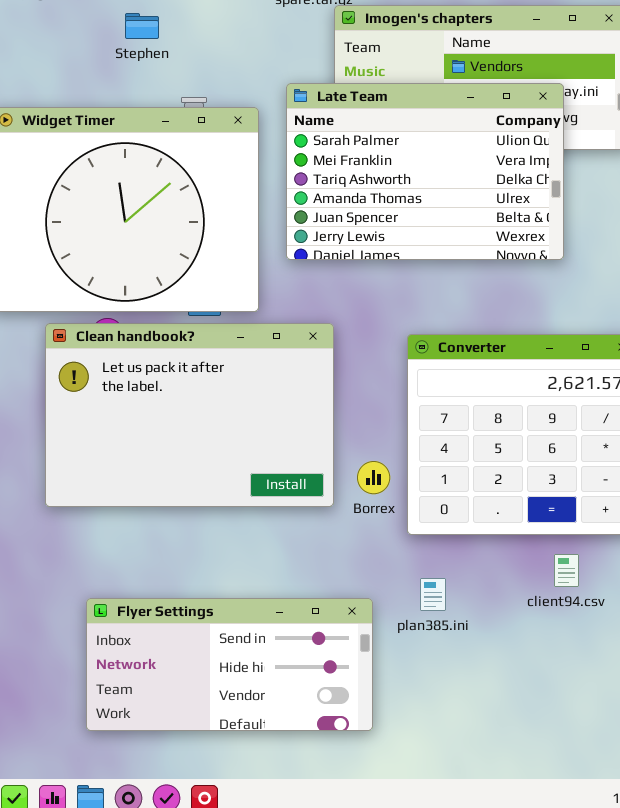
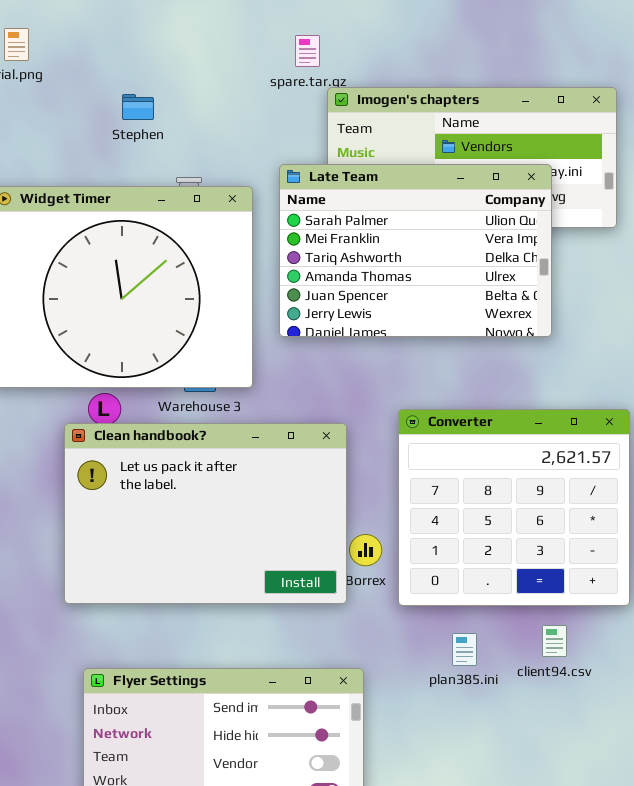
Clean handbook?: [45,323,334,507] -> [64,423,347,604], moved
plan385.ini: [420,578,446,611] -> [452,633,477,666], moved

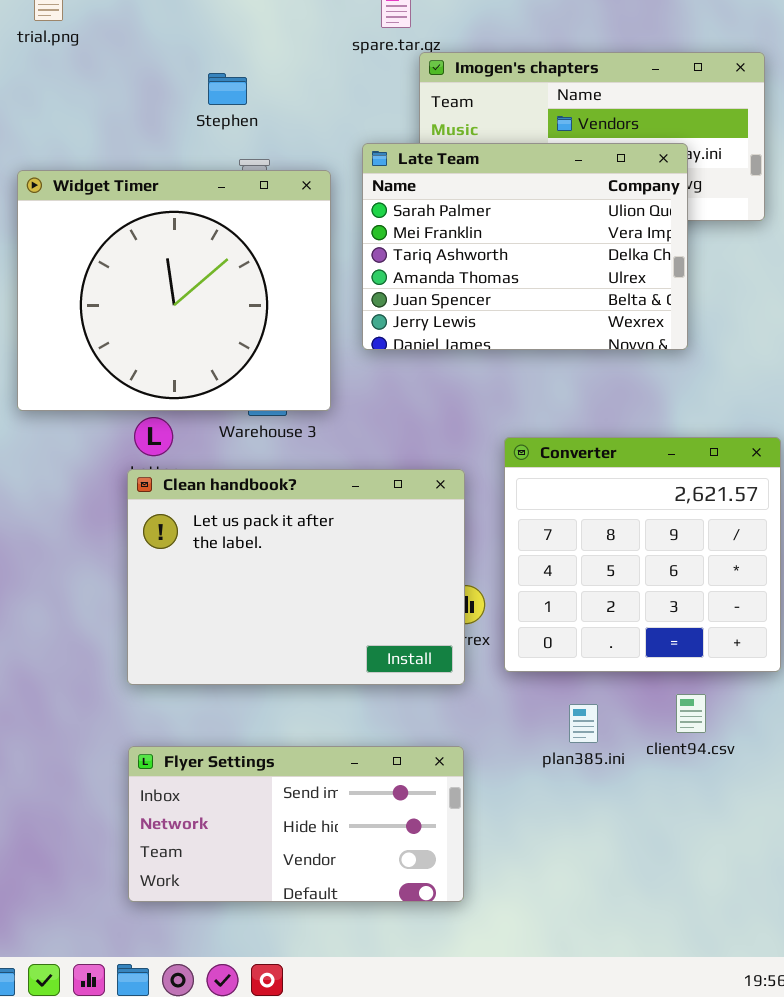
Stephen: [122,94,154,120] -> [208,73,247,105], moved
Clean handbook?: [64,423,347,604] -> [127,469,465,685], moved

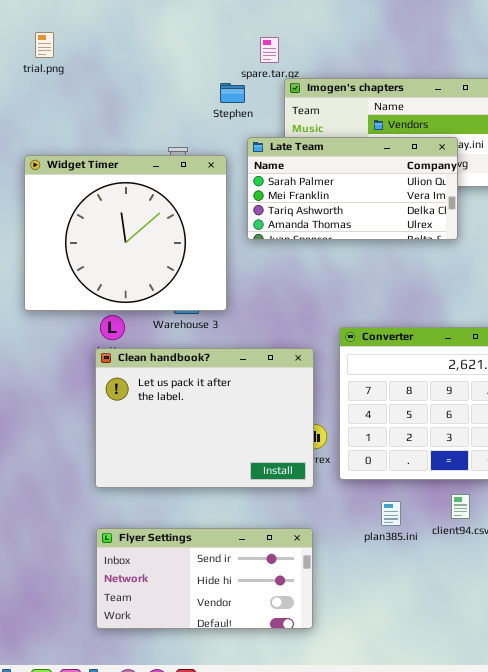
Stephen: [208,73,247,105] -> [220,83,245,103], moved
Late Team: [362,143,688,350] -> [247,137,458,240], resized

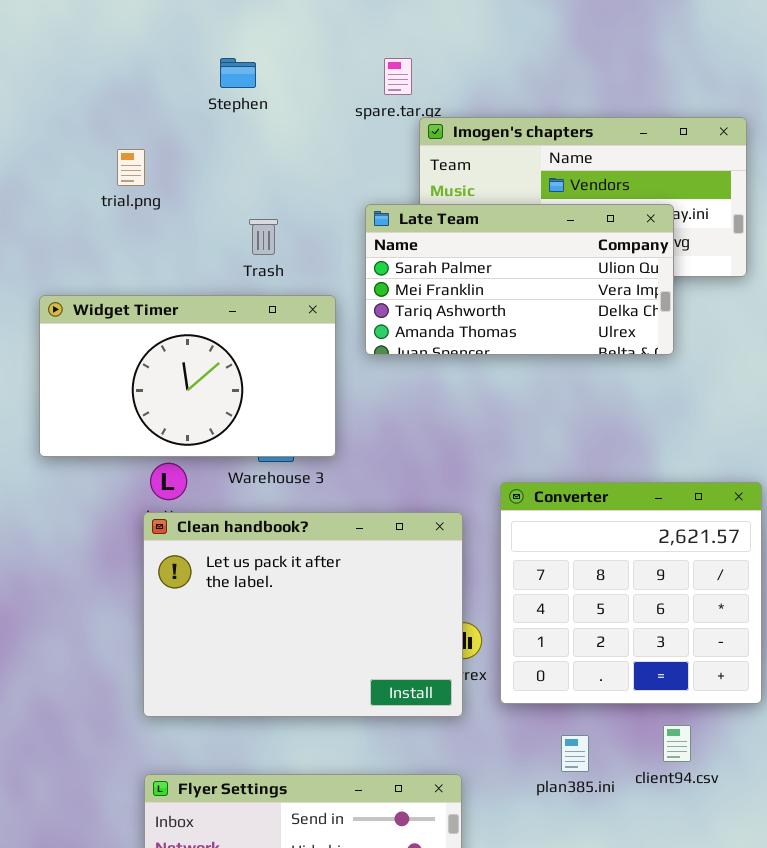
trial.png: [35,32,54,58] -> [117,149,145,186], moved
Stephen: [220,83,245,103] -> [220,58,256,88], moved
Widget Timer: [24,155,227,311] -> [39,295,336,457], resized

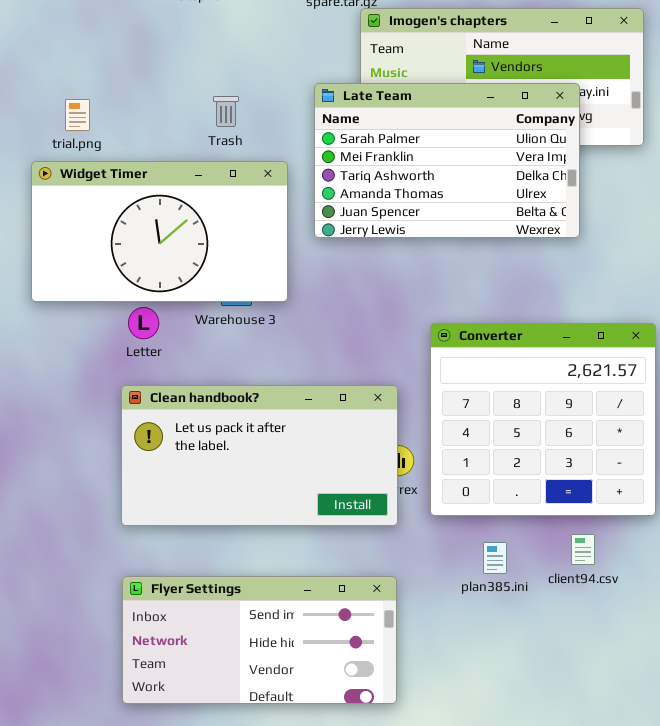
trial.png: [117,149,145,186] -> [65,99,90,131], moved
Late Team: [365,204,674,355] -> [314,83,580,238], resized
Clean handbook?: [143,512,463,717] -> [121,385,398,526], resized

